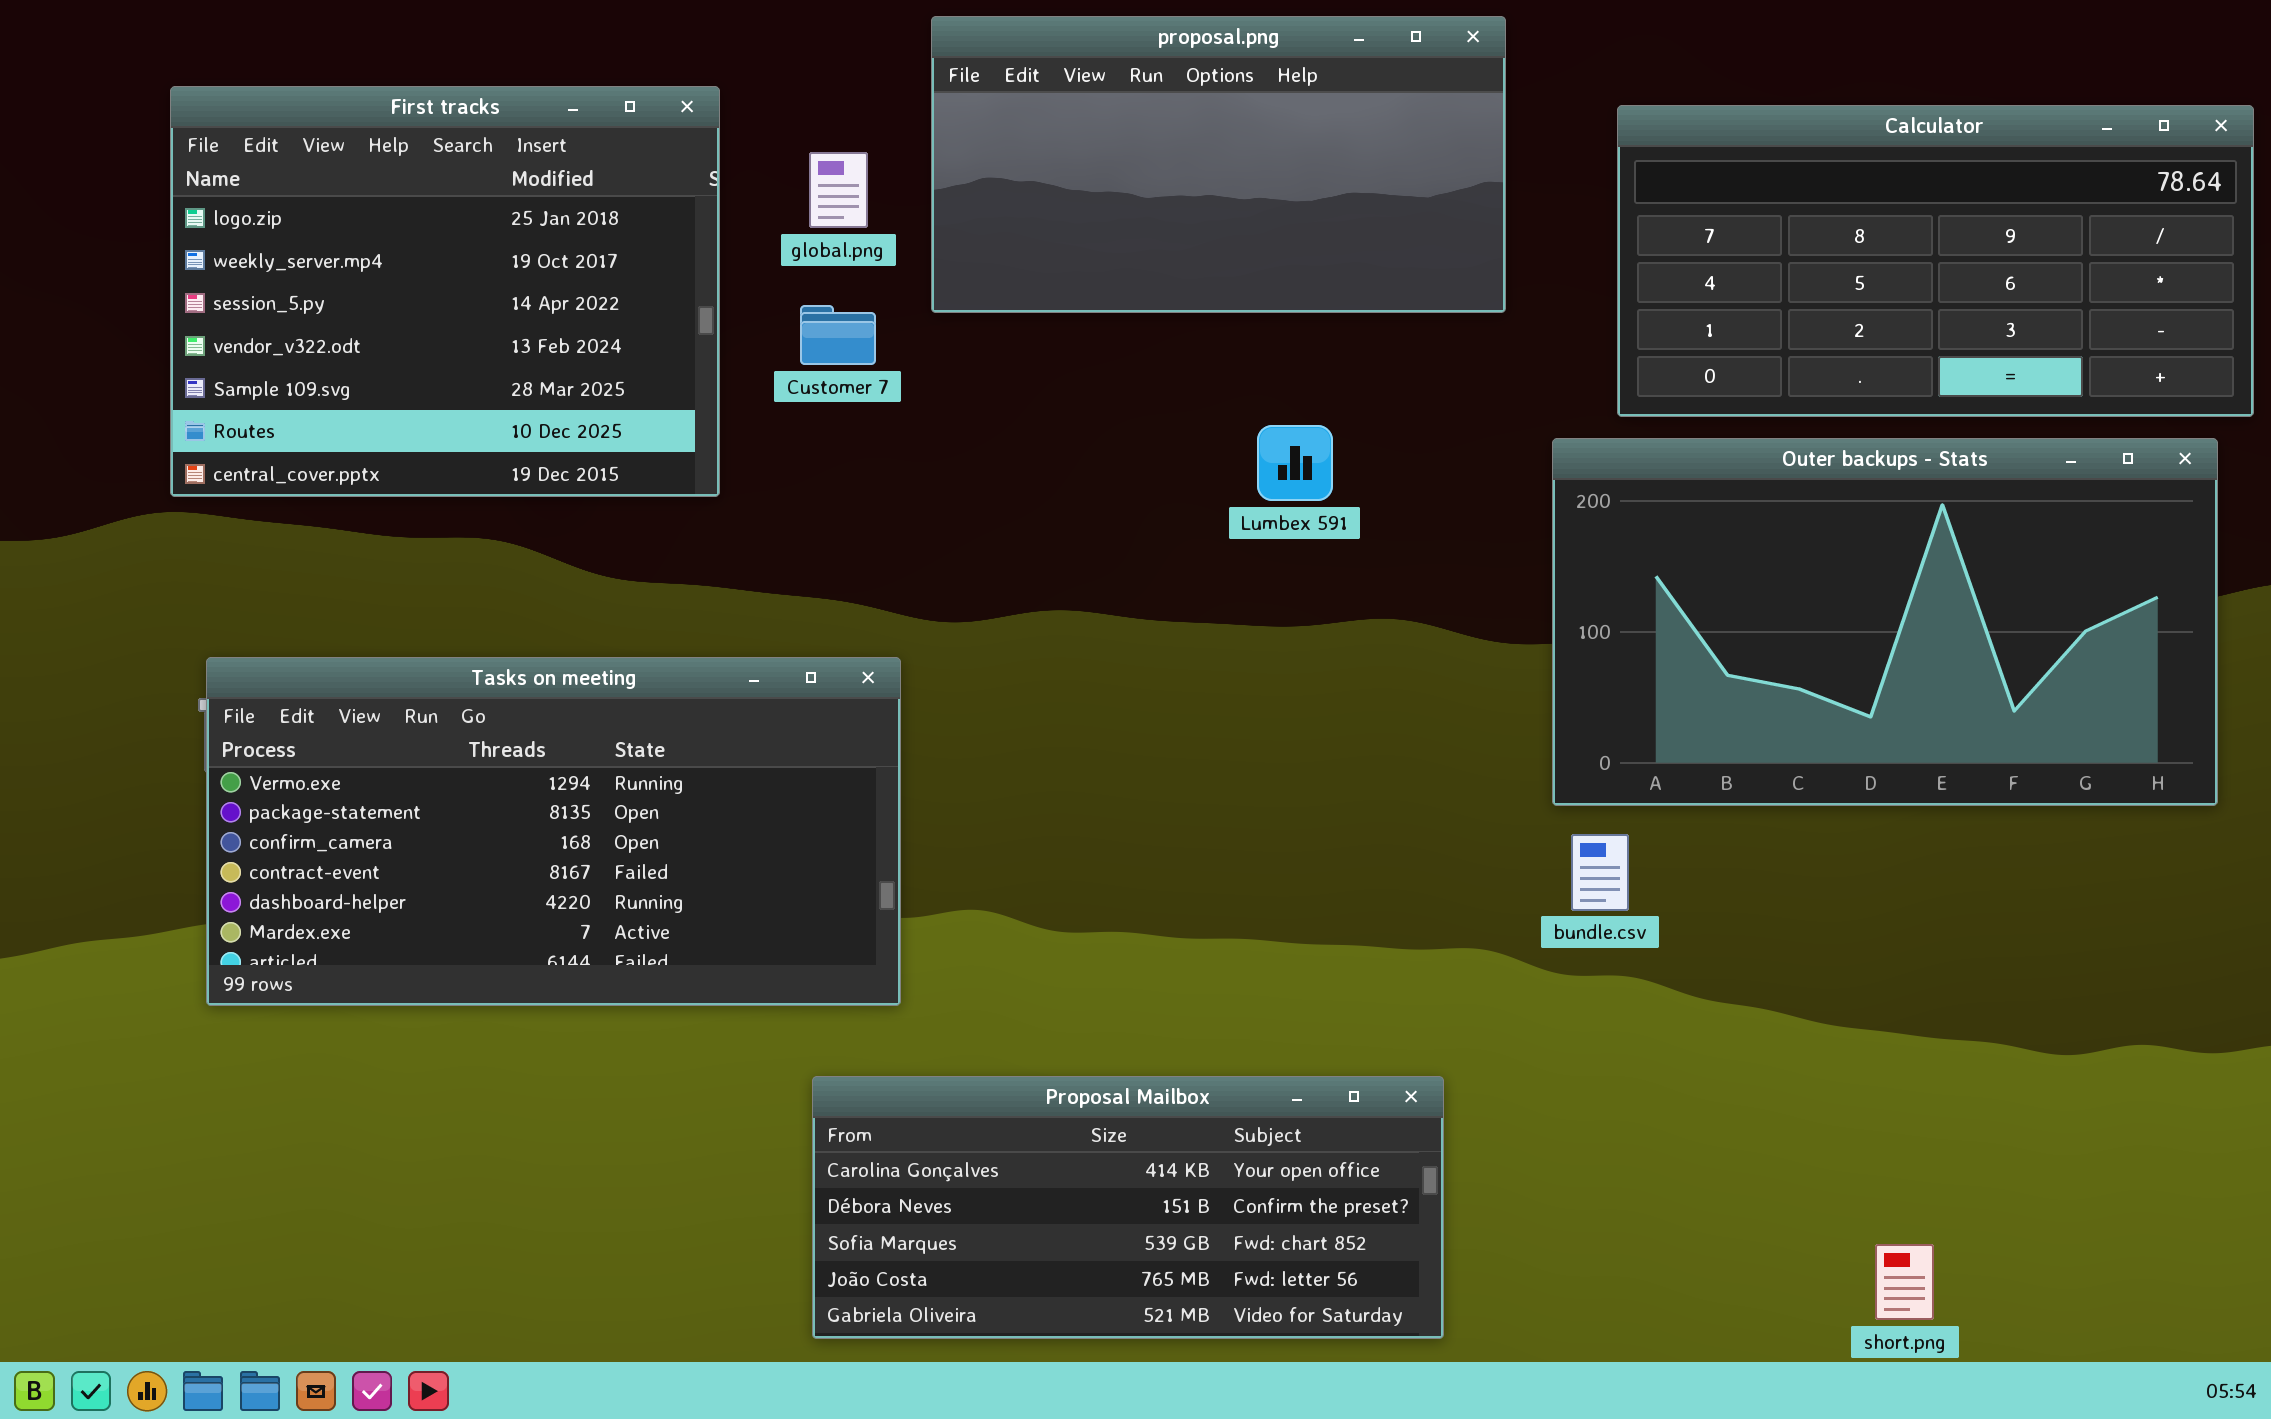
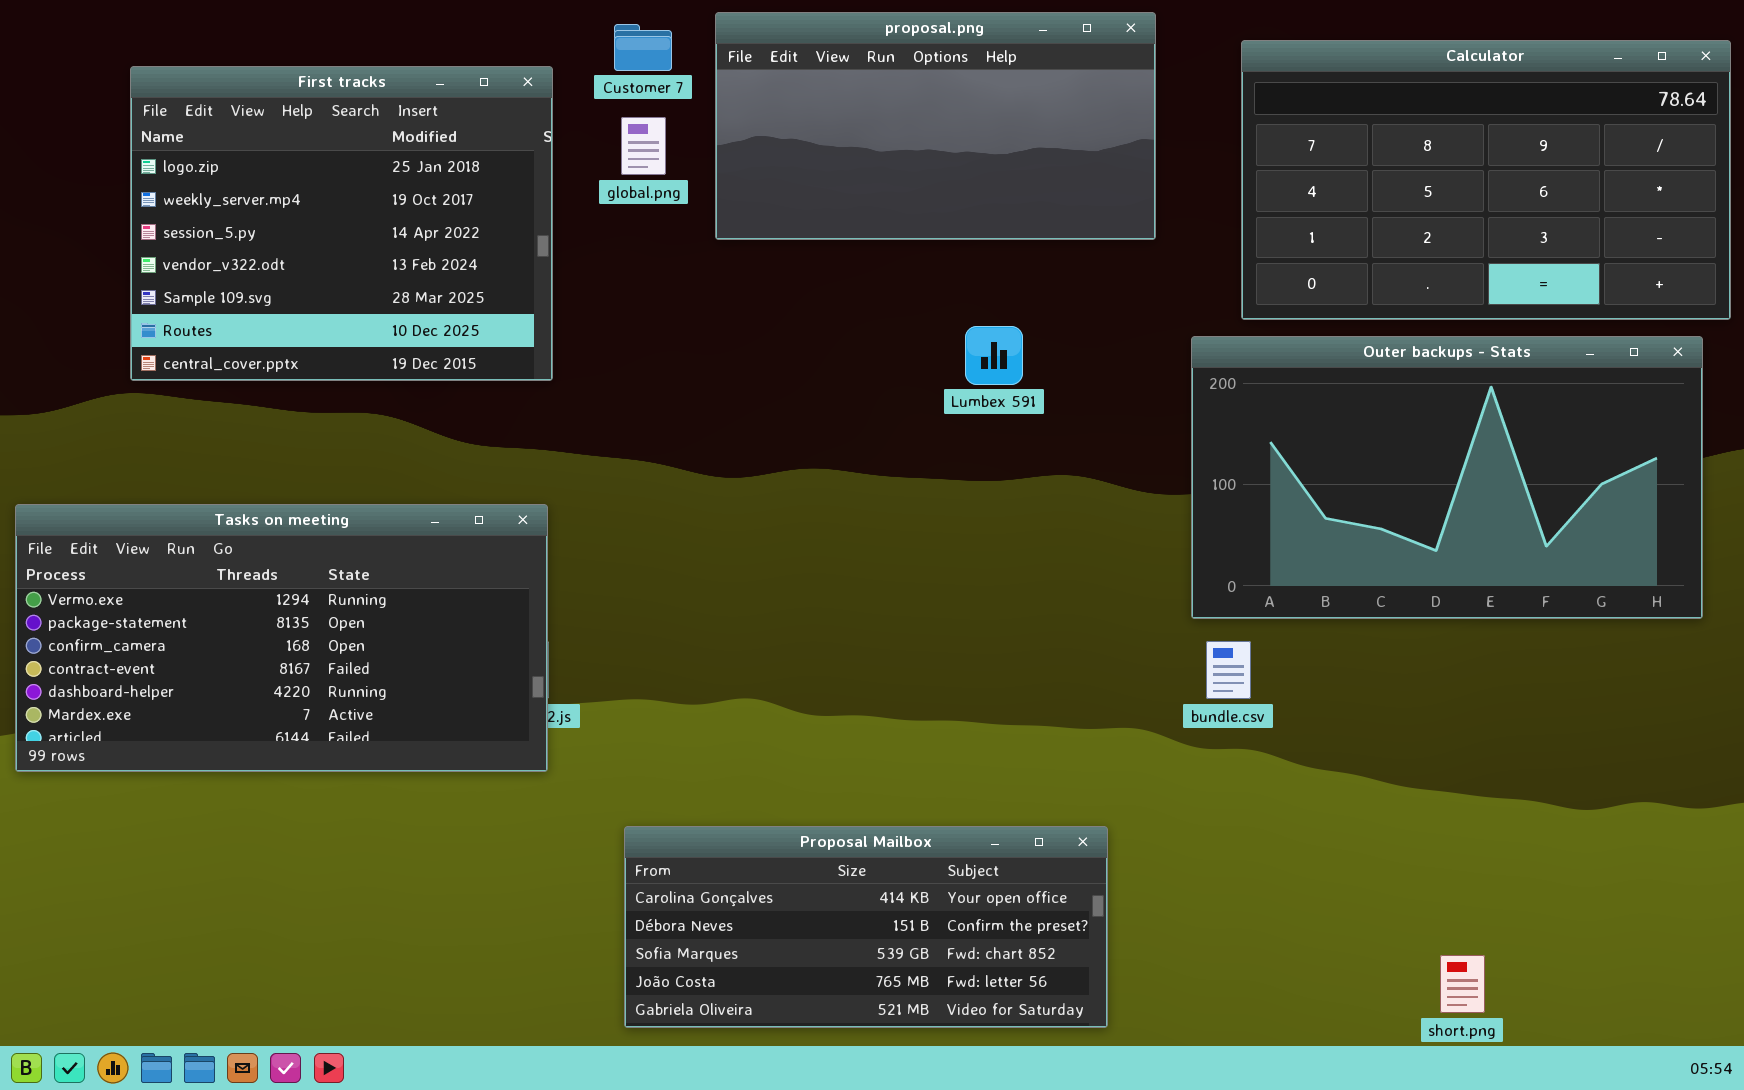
Calculator: [1617,105,2254,417] -> [1241,40,1731,320], resized
Customer 7: [800,305,876,365] -> [614,24,672,71], moved
Tasks on meeting: [206,657,901,1006] -> [15,504,548,772], moved

